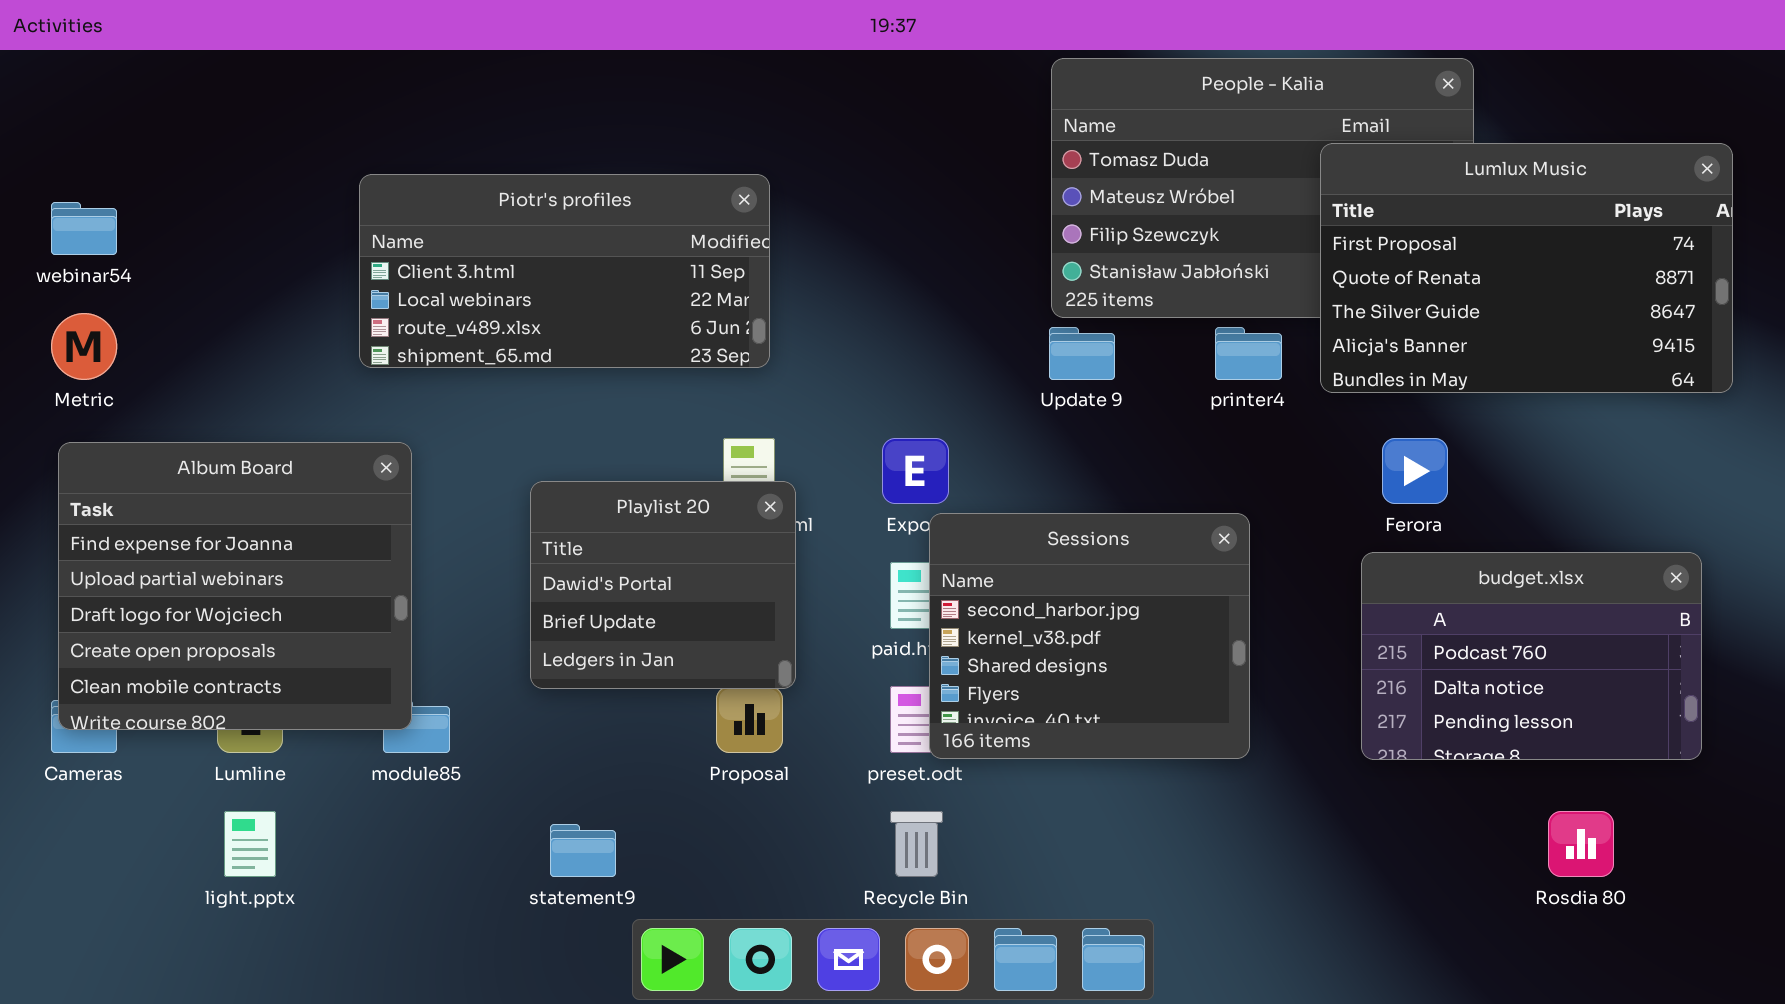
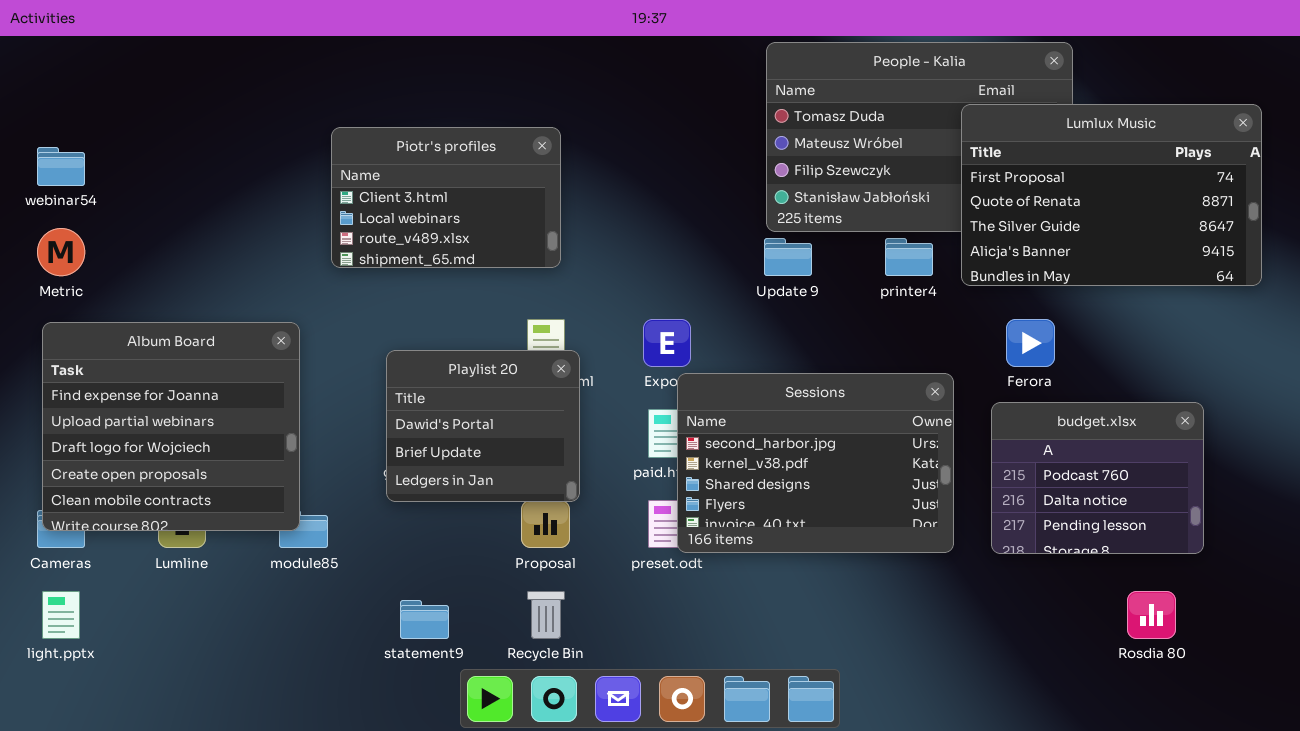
Piotr's profiles: [359,174,770,368] -> [331,127,561,268], resized
Sessions: [929,513,1250,759] -> [677,373,954,553], resized
budget.xlsx: [1361,552,1702,760] -> [991,402,1204,554], resized
light.pptx: [224,811,276,877] -> [42,591,80,639], moved
Recycle Bin: [890,811,943,877] -> [527,591,565,639], moved

